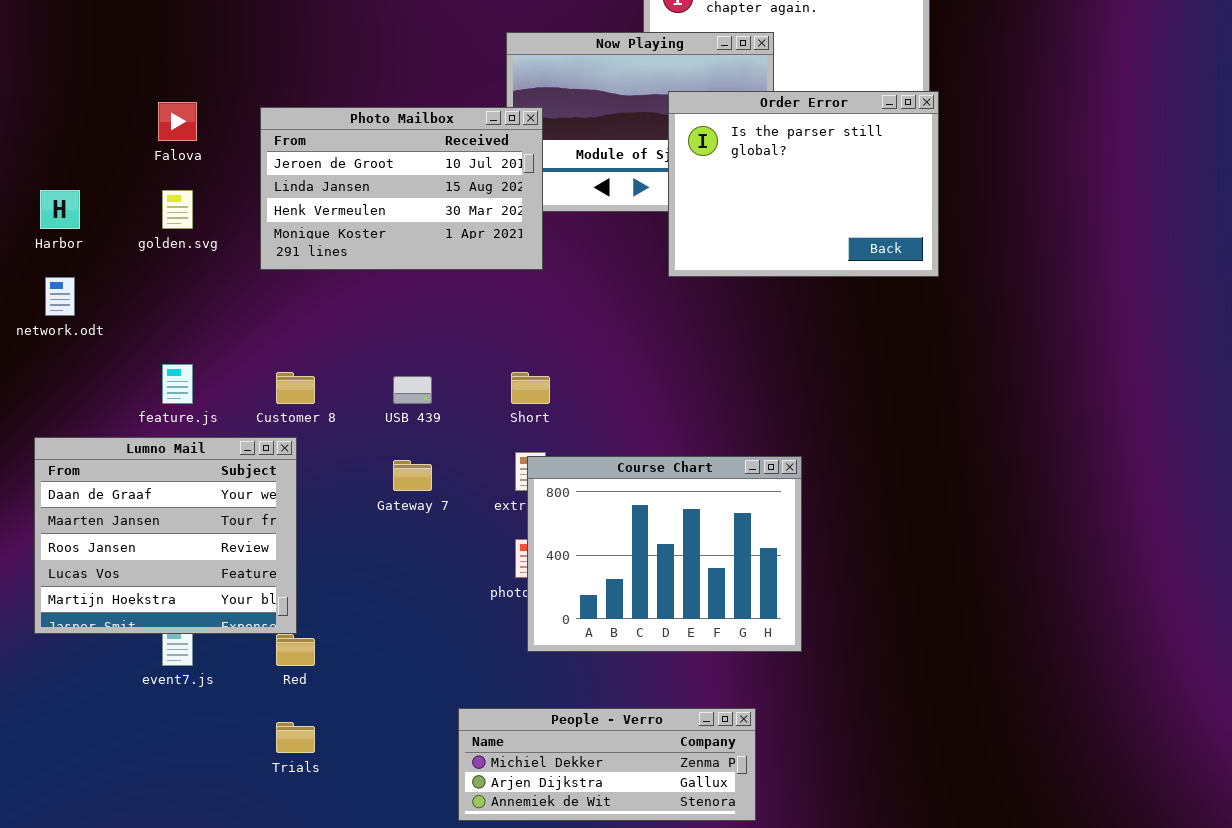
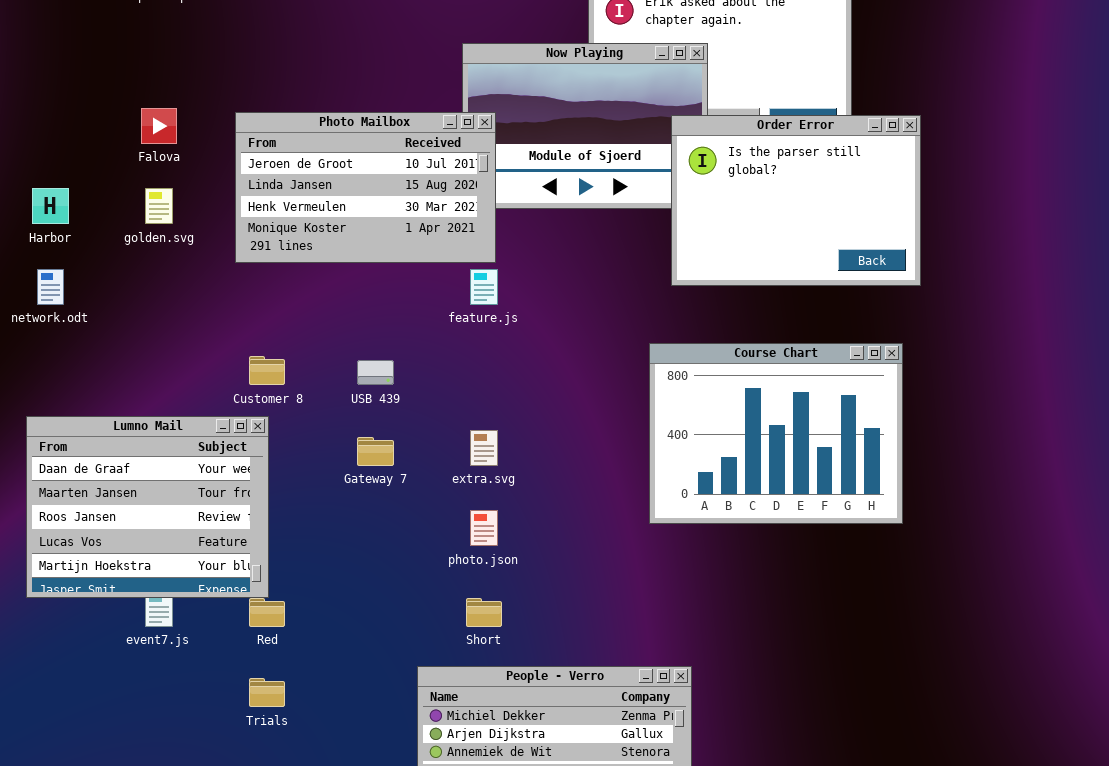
Order Error: [668,91,939,277] -> [671,115,921,286], moved
feature.js: [162,364,193,404] -> [470,269,498,305], moved
Short: [511,372,550,404] -> [466,598,502,627], moved
Course Chart: [527,456,802,652] -> [649,343,903,524], moved

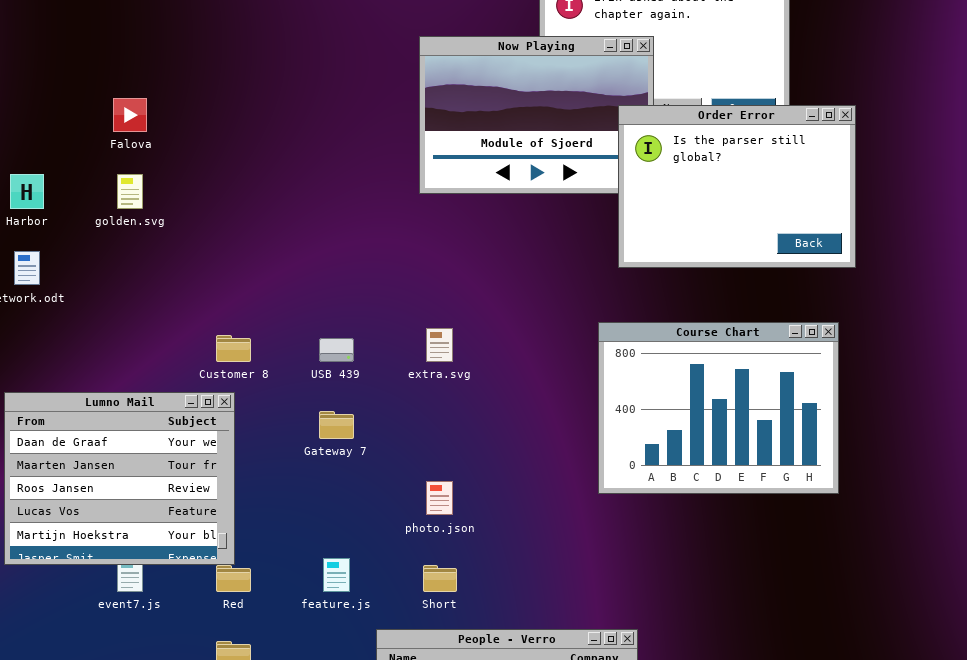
Photo Mailbox: [235,112,496,263] -> none, closed
feature.js: [470,269,498,305] -> [323,558,350,592], moved
extra.svg: [470,430,498,466] -> [426,328,453,362], moved

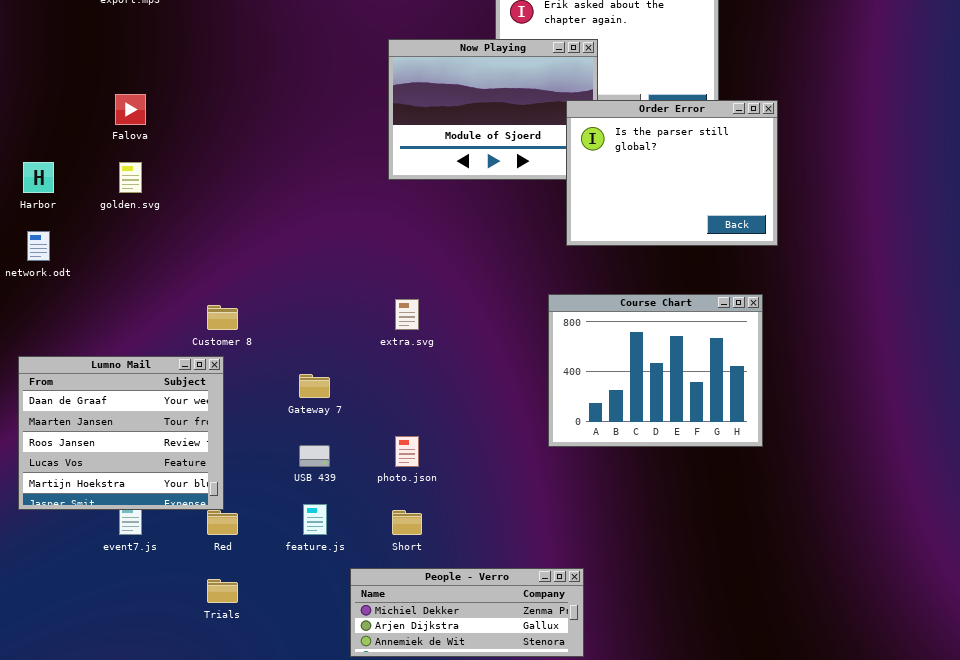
USB 439: [319,338,354,362] -> [299,445,330,467], moved

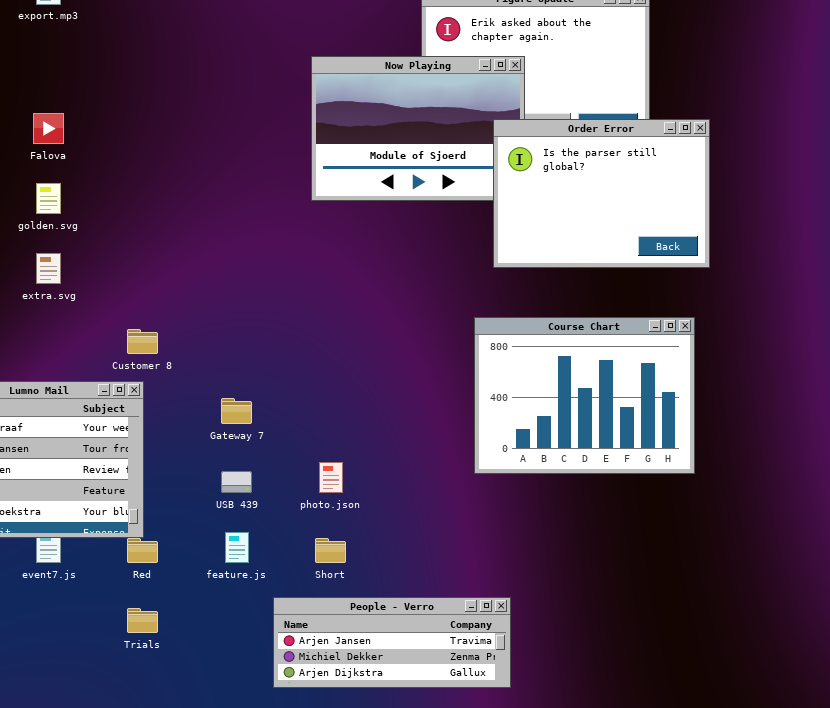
extra.svg: [395,299,419,330] -> [36,253,61,284], moved
People - Verro: [350,568,584,657] -> [273,597,511,688], scrolled up 1 row

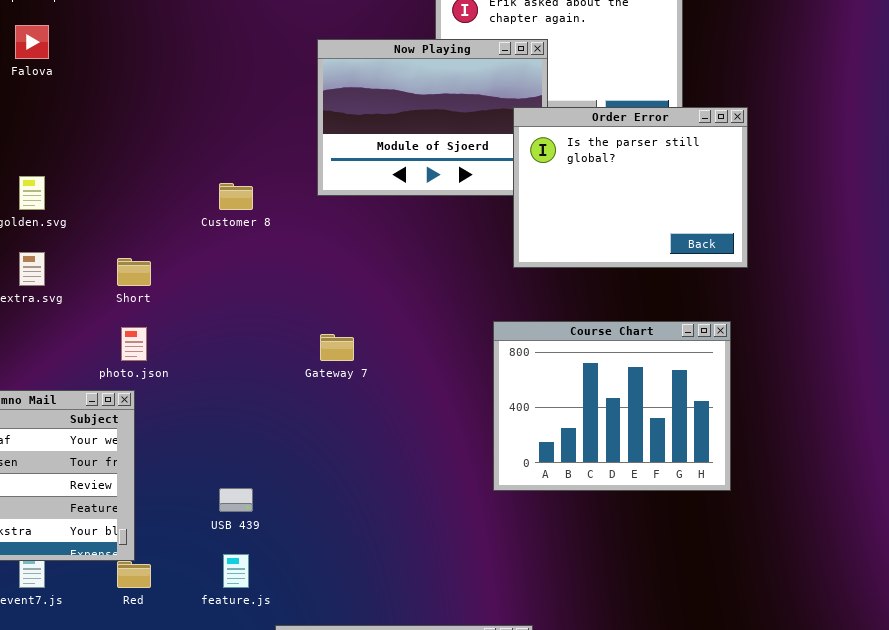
Falova: [33,113,64,144] -> [15,25,49,59], moved
Customer 8: [127,329,158,354] -> [219,183,253,210], moved
Gateway 7: [221,398,252,424] -> [320,334,354,361], moved
photo.json: [319,462,343,493] -> [121,327,147,361], moved
Short: [315,538,346,563] -> [117,258,151,286], moved

